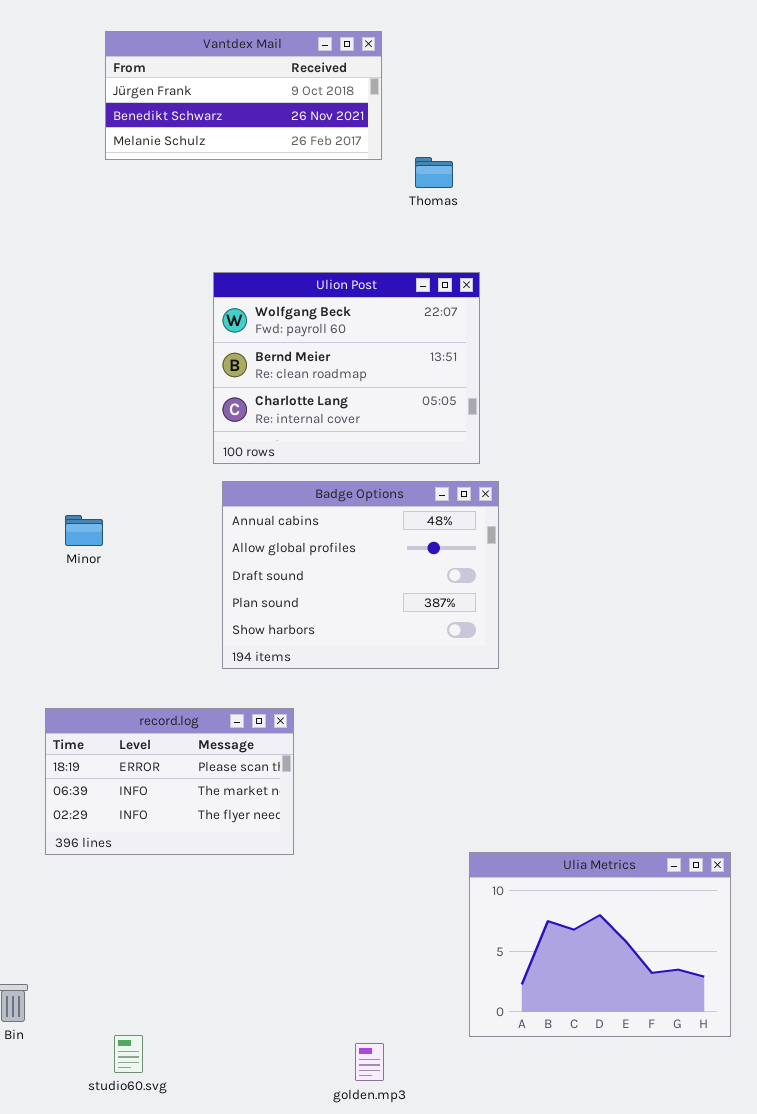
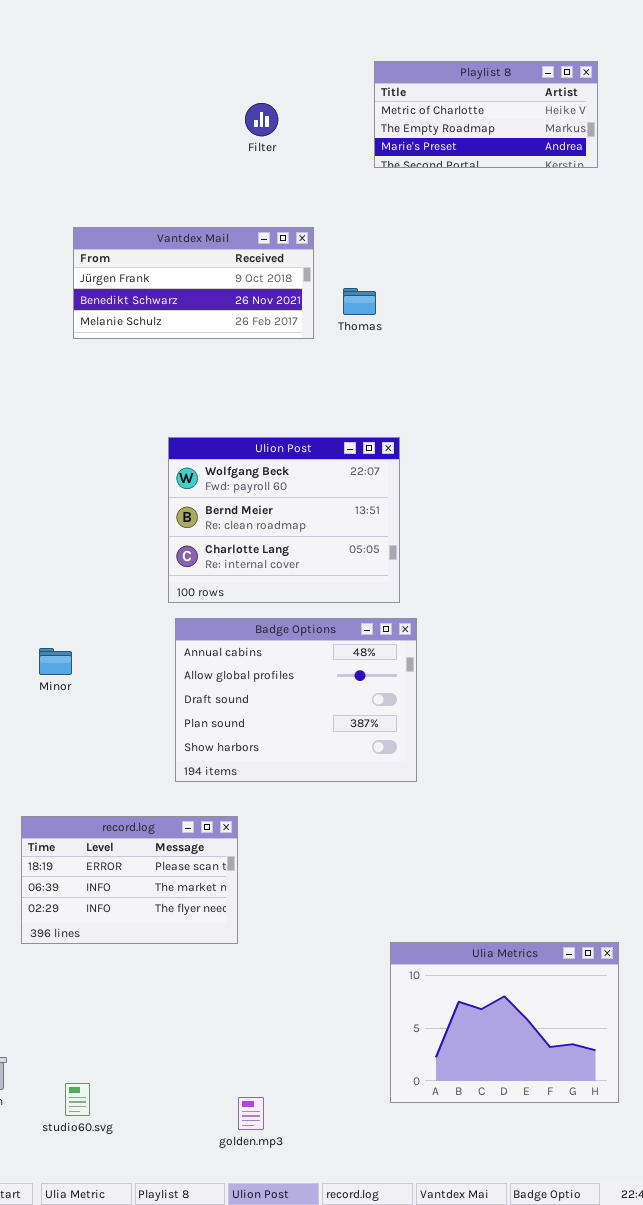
Thomas: [415,157,453,188] -> [343,288,376,315], moved
studio60.svg: [114,1035,143,1073] -> [65,1083,90,1116], moved
golden.mp3: [355,1043,384,1081] -> [238,1097,264,1130], moved

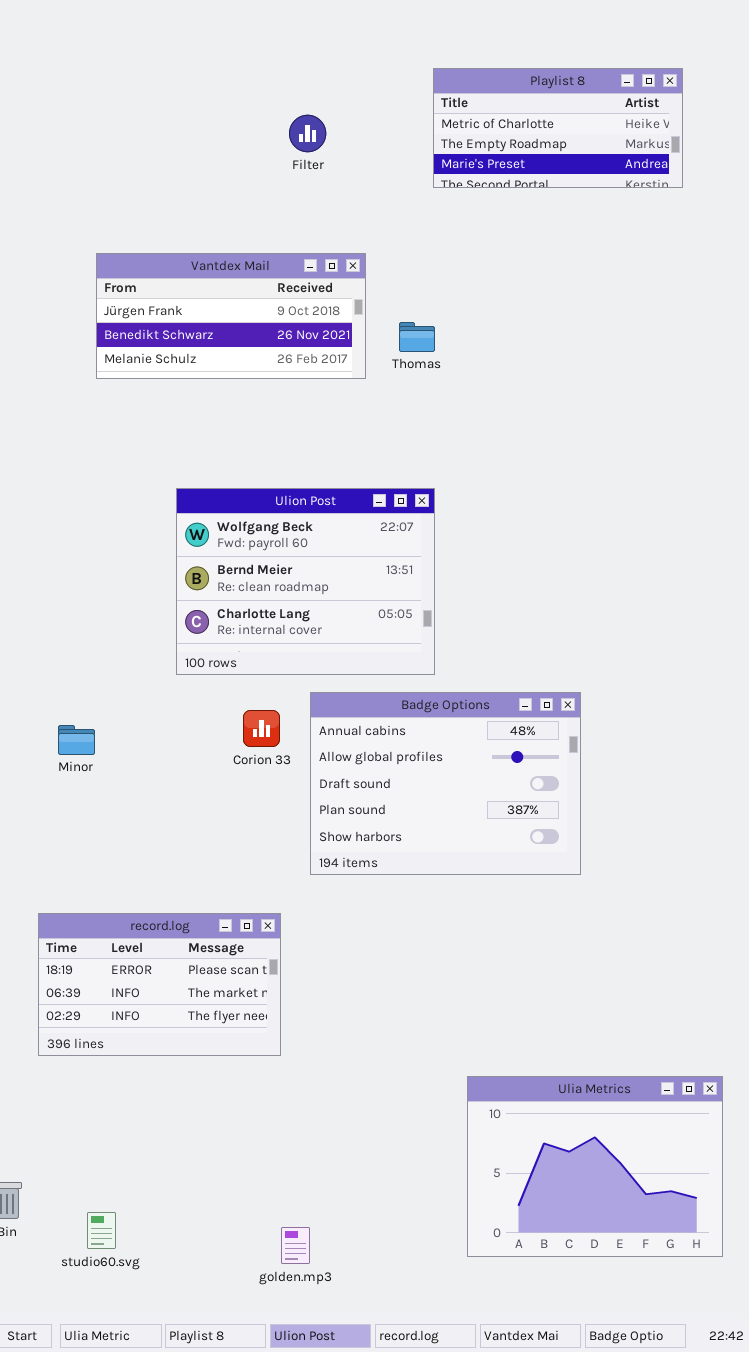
Ulion Post: [168,437,400,603] -> [176,488,435,675], moved
Badge Options: [175,618,417,782] -> [310,692,581,875], moved
Ulia Metrics: [390,942,619,1103] -> [467,1076,723,1257], moved

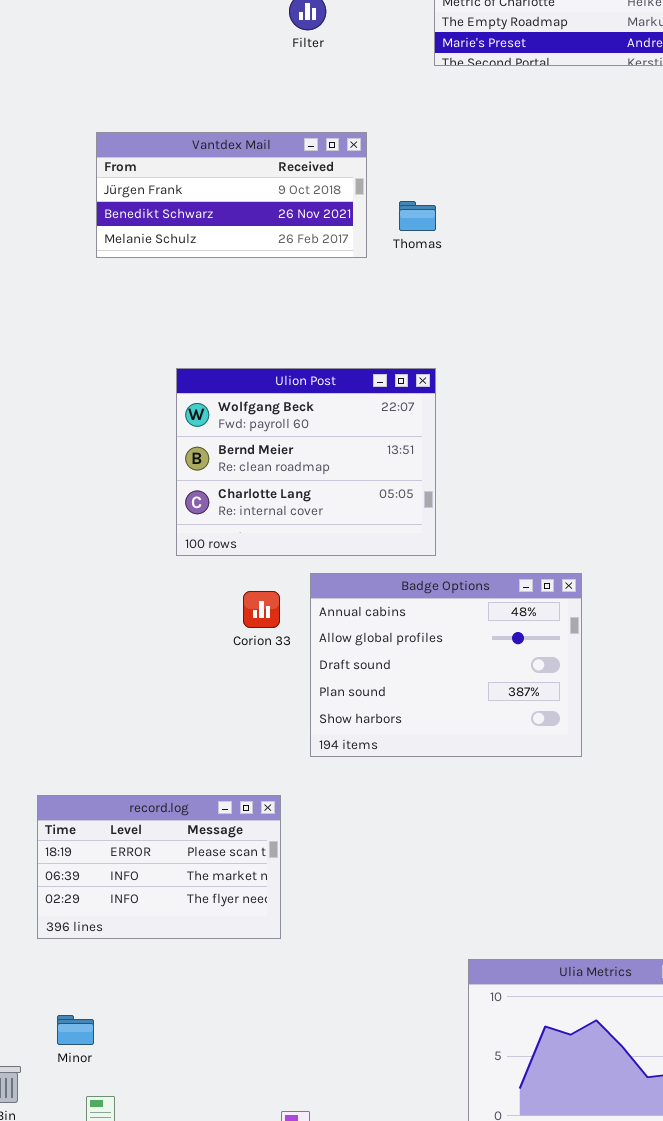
Minor: [58,725,95,755] -> [57,1015,94,1045], moved

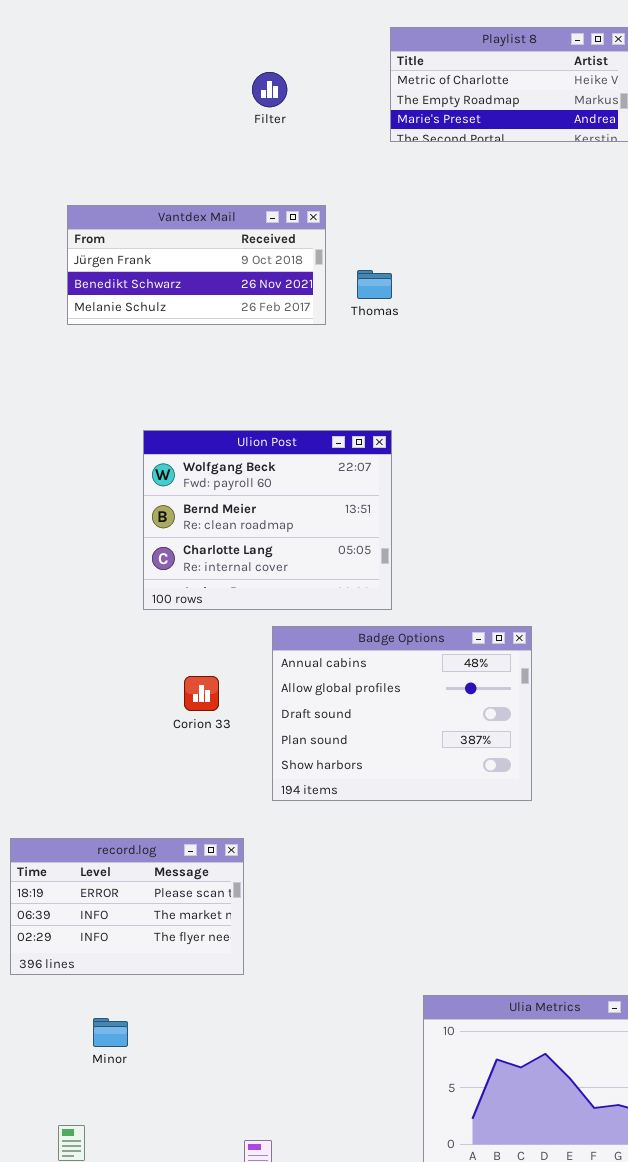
Corion 33: [243,591,280,628] -> [184,676,219,711], moved
Minor: [57,1015,94,1045] -> [93,1018,128,1047], moved

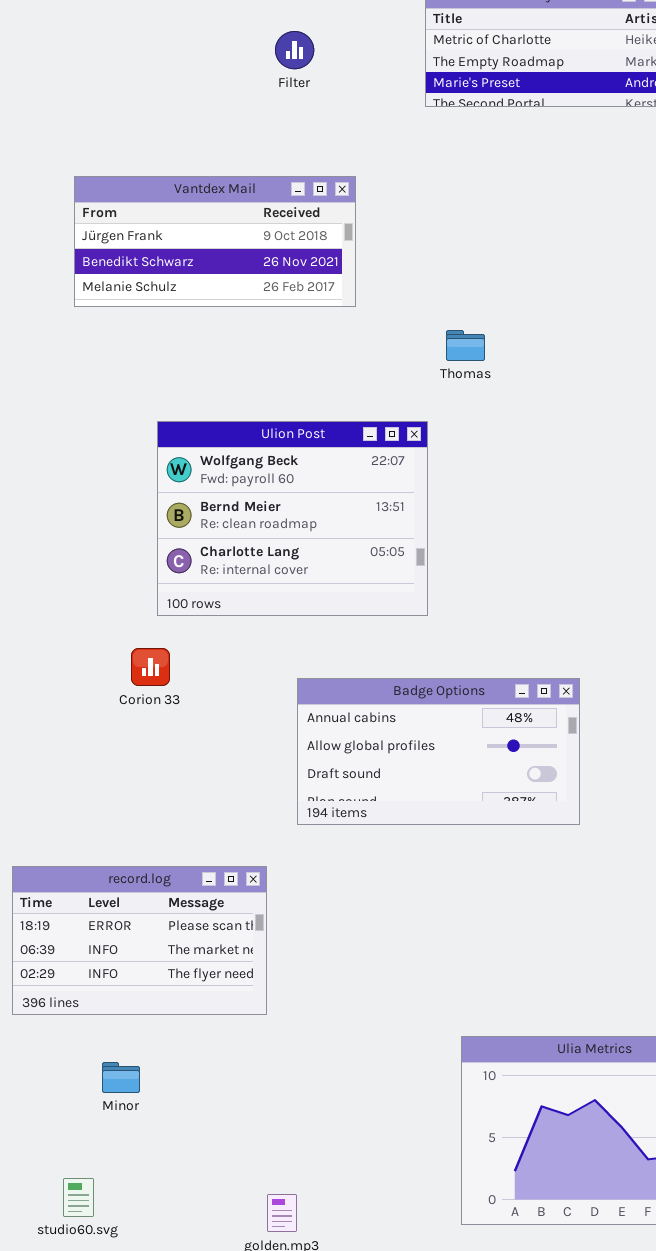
Thomas: [357,270,392,299] -> [446,330,485,361], moved
Badge Options: [272,626,532,801] -> [297,678,580,825], resized
Corion 33: [184,676,219,711] -> [131,648,170,686], moved

